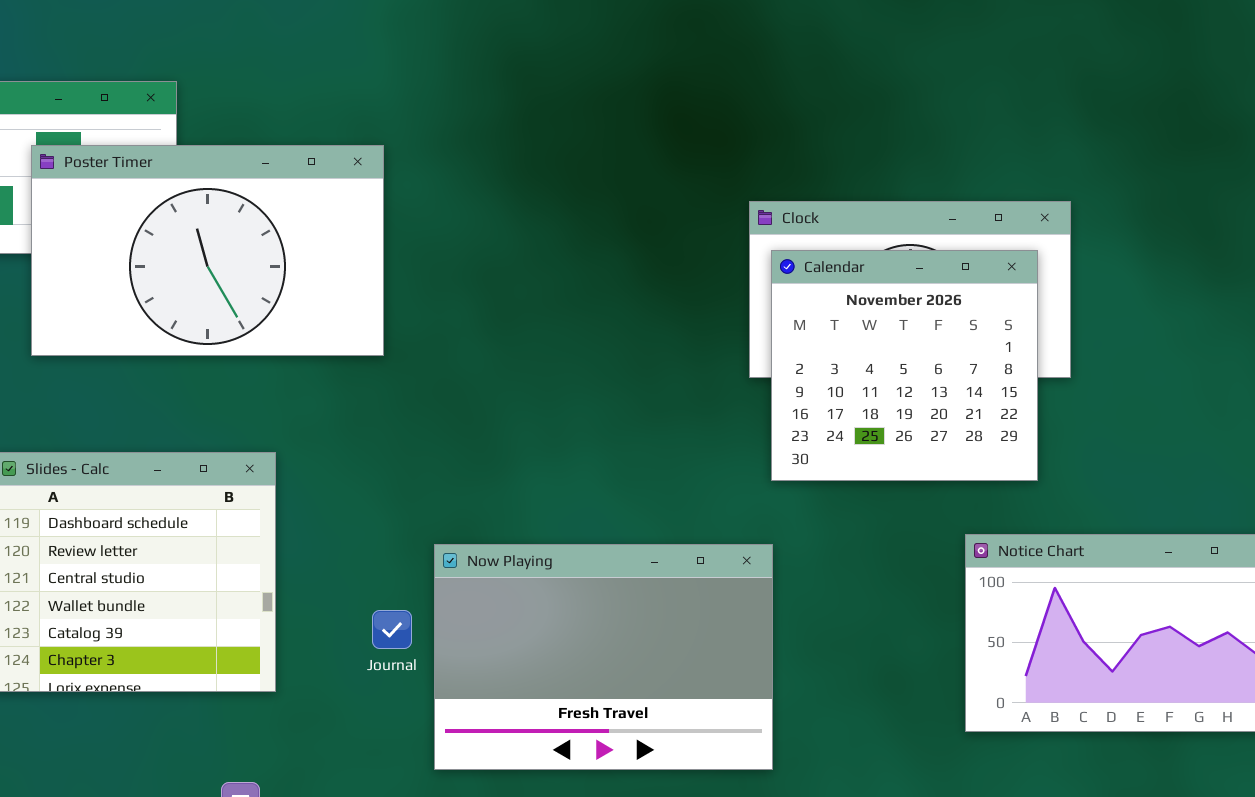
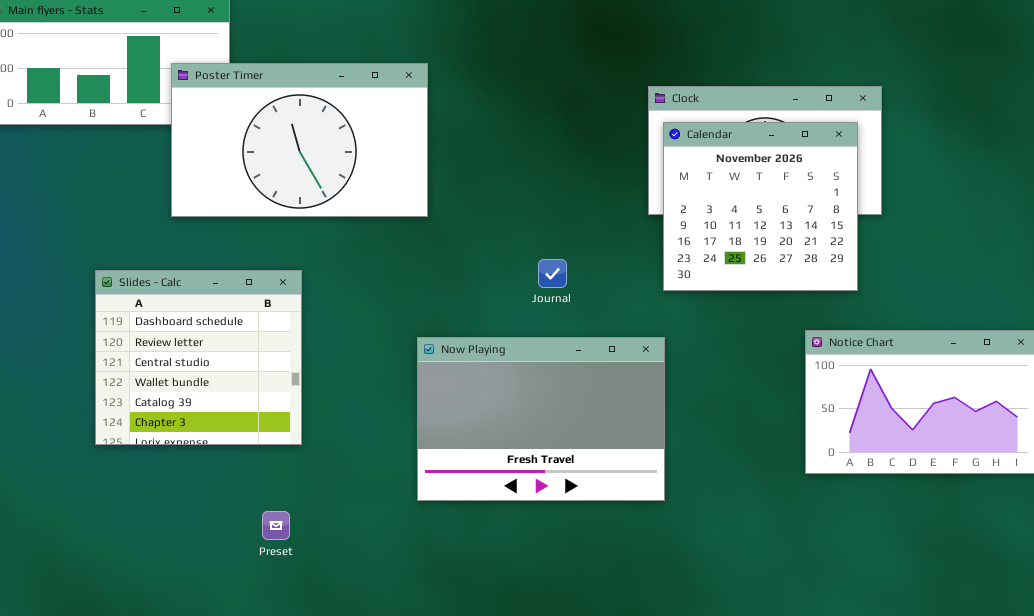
Poster Timer: [31,145,384,356] -> [171,63,428,217], moved
Journal: [372,610,412,649] -> [538,259,567,288], moved

